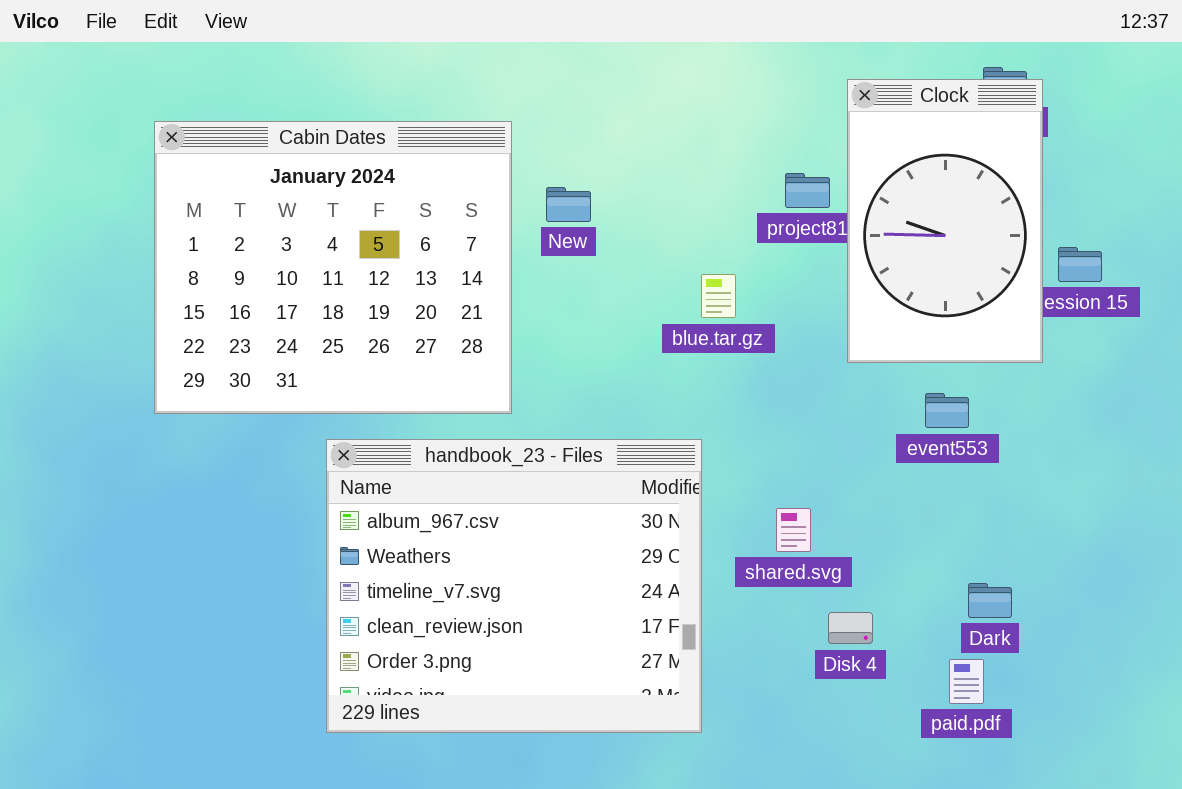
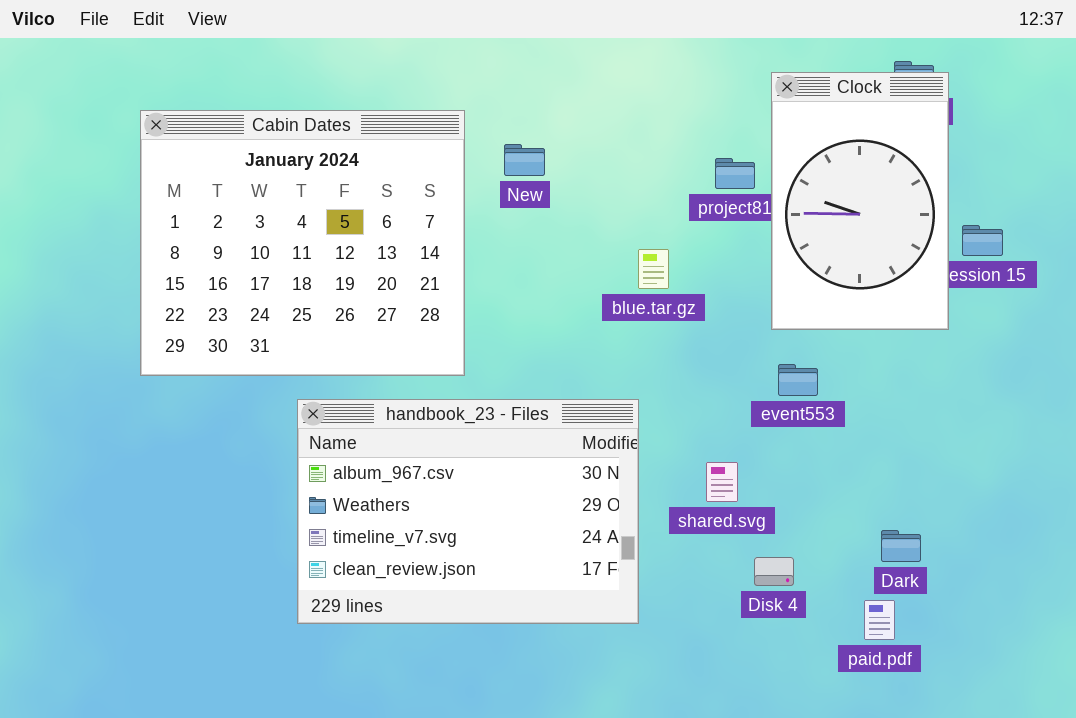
New: [546,187,591,222] -> [504,144,545,176], moved
event553: [925,393,969,428] -> [778,364,818,396], moved
handbook_23 - Files: [326,439,702,733] -> [297,399,639,624], resized

